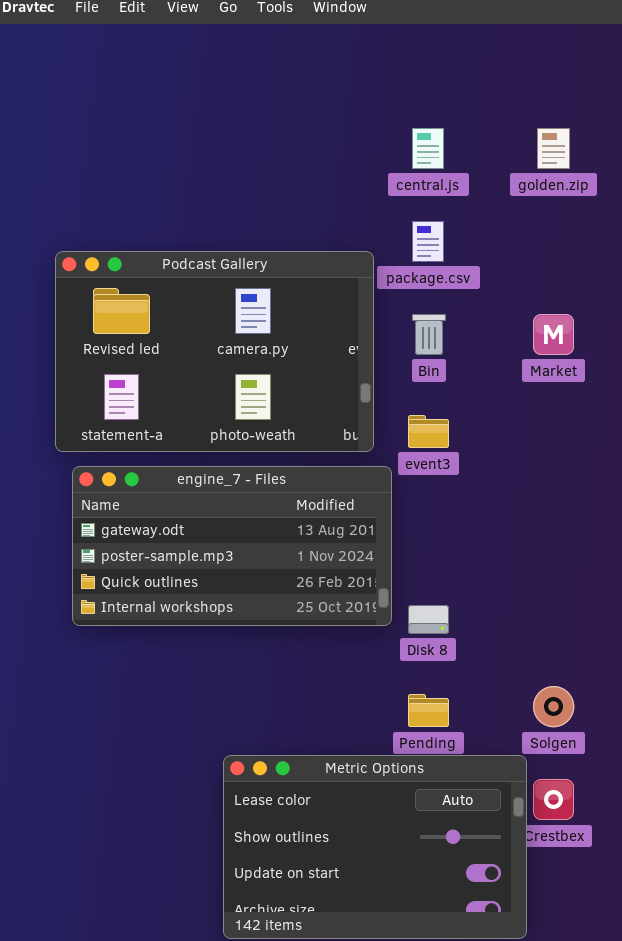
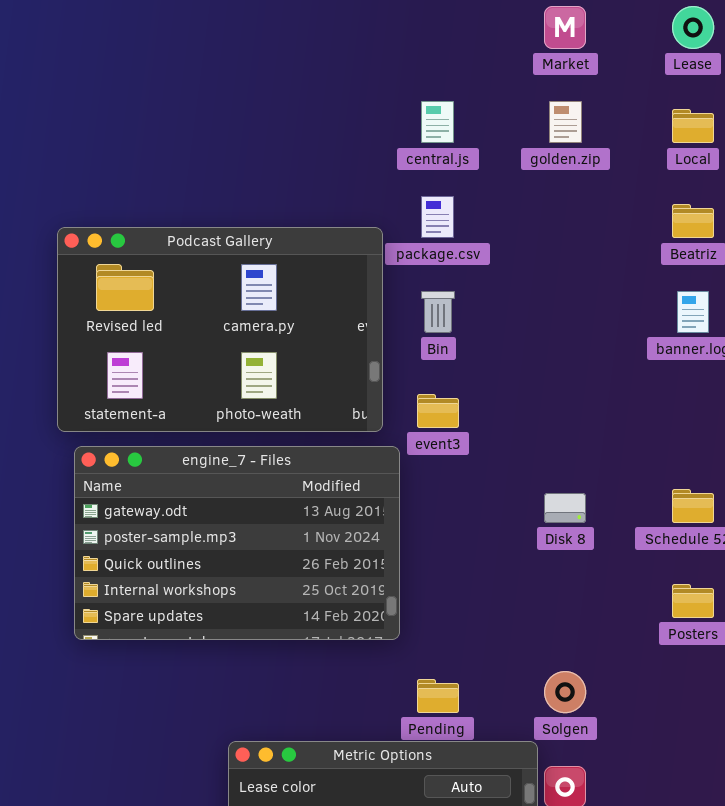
Market: [533,314,574,355] -> [544,6,586,49], moved
engine_7 - Files: [72,466,392,626] -> [74,446,400,640], resized
Disk 8: [408,605,449,634] -> [544,493,586,523], moved

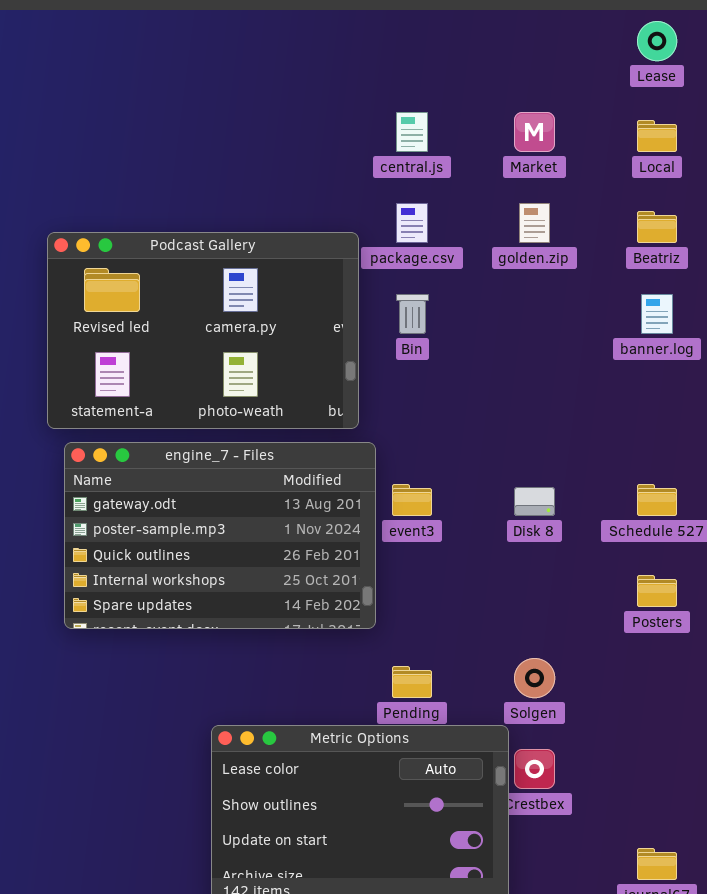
Market: [544,6,586,49] -> [514,112,555,152], moved
golden.zip: [549,101,582,143] -> [519,203,550,243], moved
event3: [417,394,459,428] -> [392,484,432,516], moved

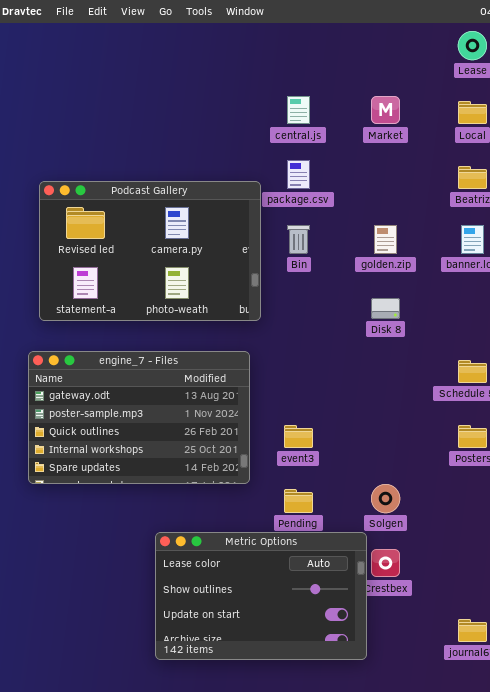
golden.zip: [519,203,550,243] -> [374,225,397,254], moved
engine_7 - Files: [64,442,376,629] -> [28,351,250,484], moved
event3: [392,484,432,516] -> [284,425,313,448], moved
Disk 8: [514,487,555,516] -> [371,298,400,319], moved

